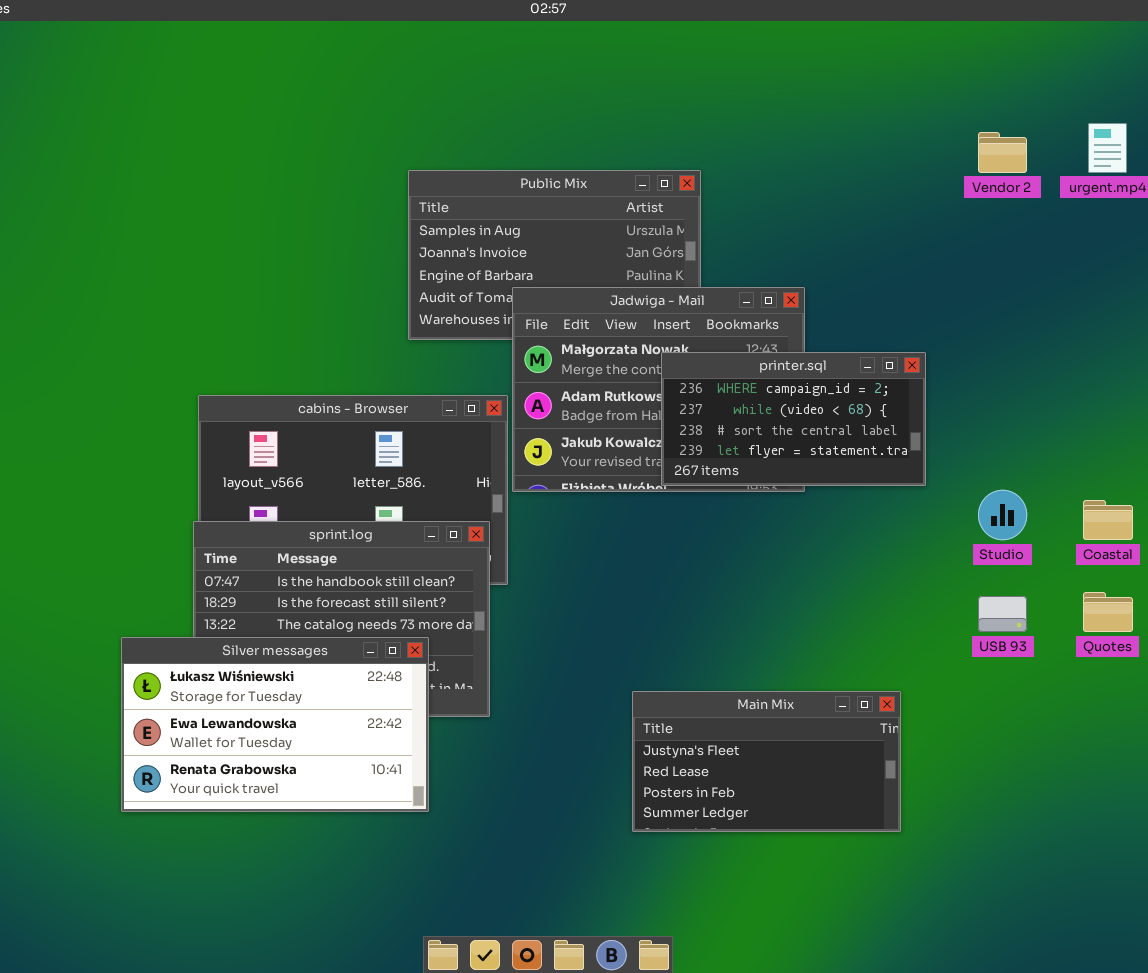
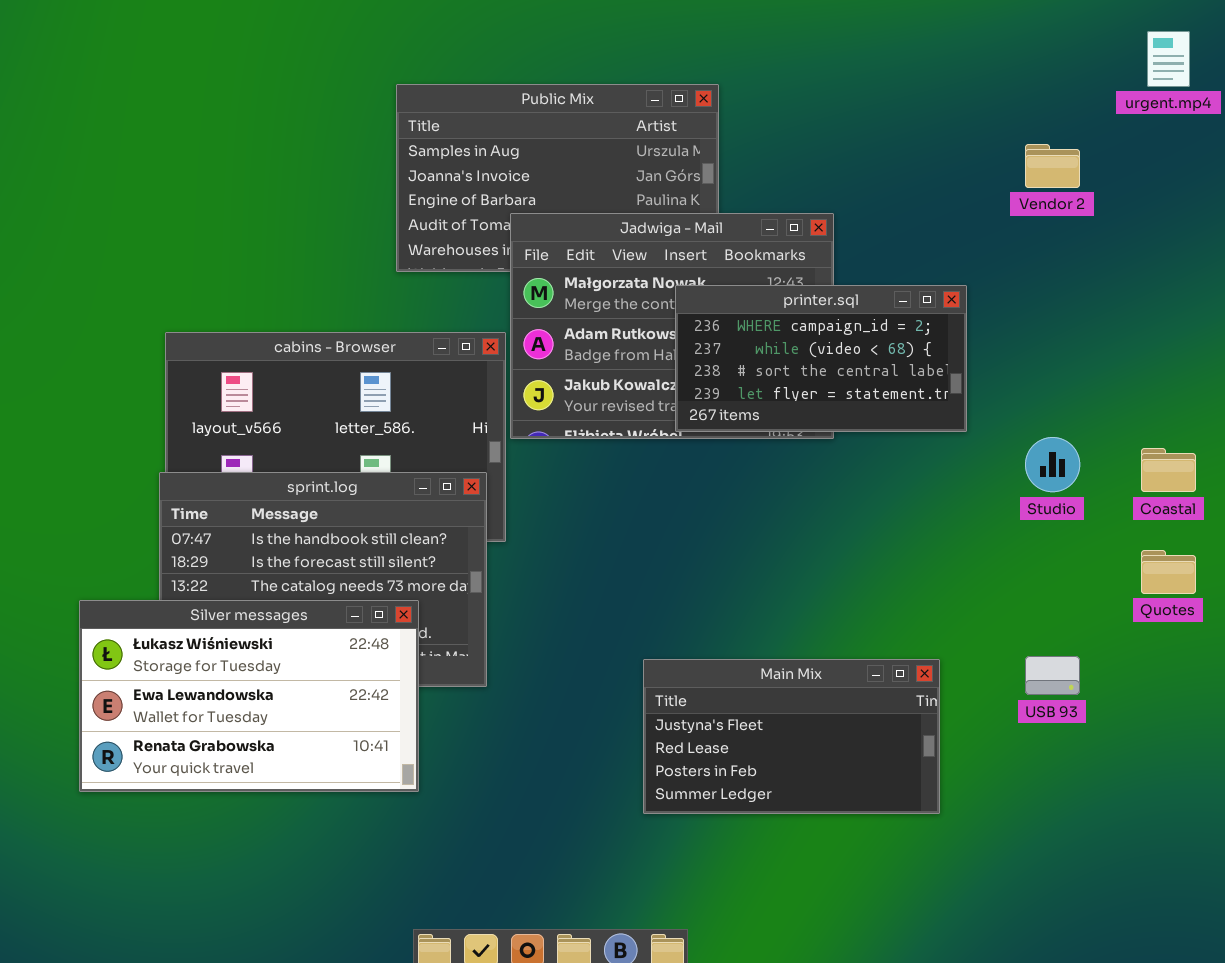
Vendor 2: [978,132,1027,173] -> [1025,144,1080,188], moved
USB 93: [978,596,1027,632] -> [1025,656,1080,695], moved

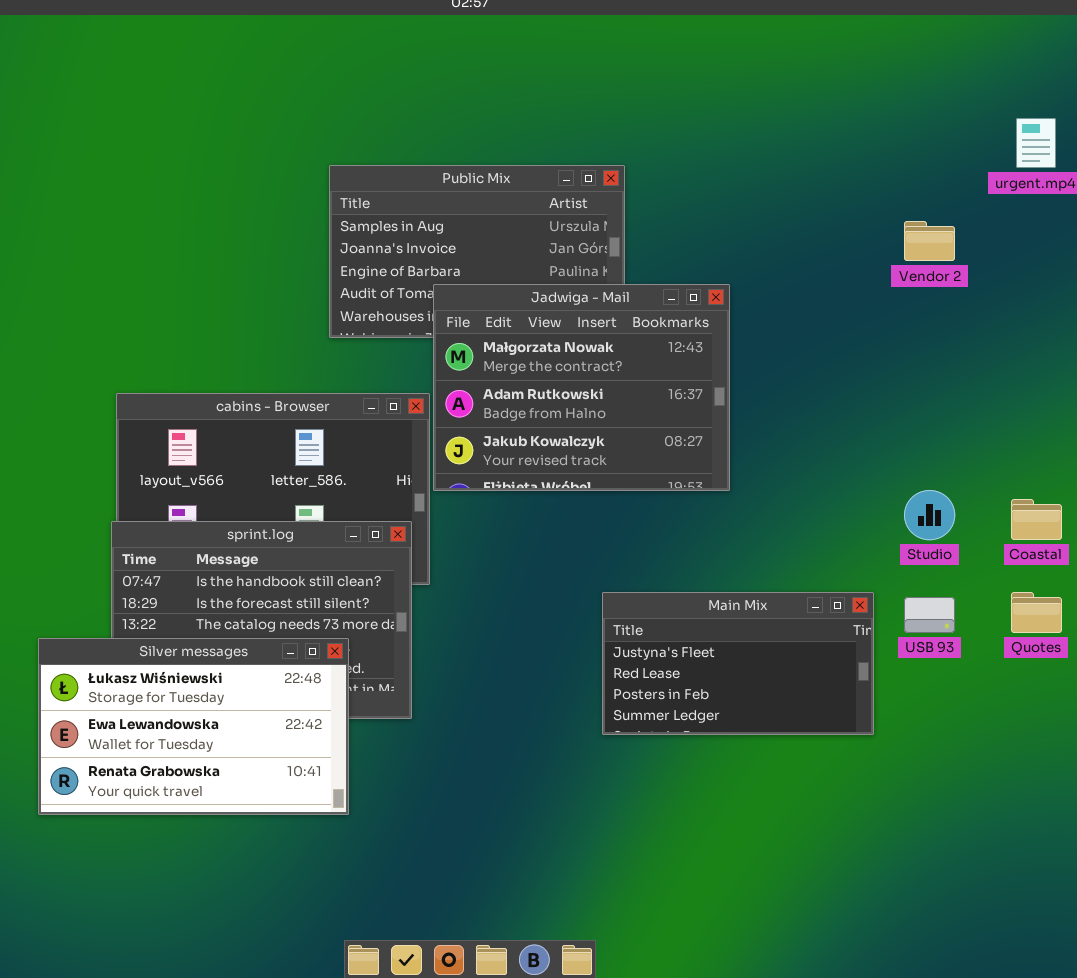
printer.sql: [675,285,967,432] -> none, closed
USB 93: [1025,656,1080,695] -> [904,597,955,633], moved
Main Mix: [643,659,940,814] -> [602,592,874,735], moved

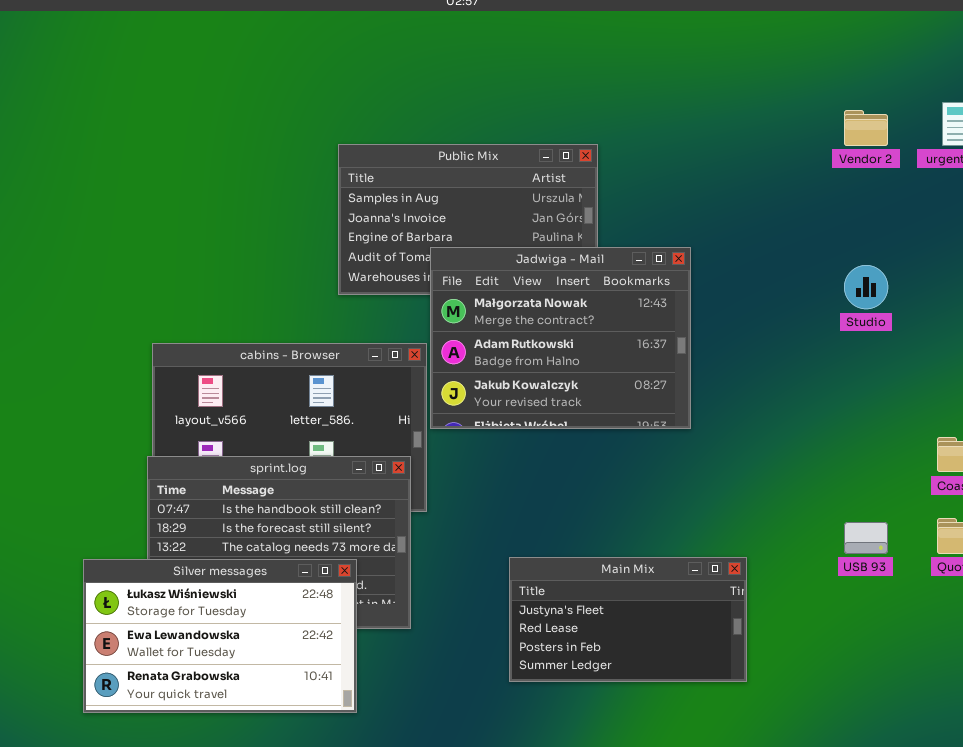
Vendor 2: [904,221,955,261] -> [844,110,888,146], moved
Studio: [904,490,955,540] -> [844,265,888,309], moved
Main Mix: [602,592,874,735] -> [509,557,747,682], moved

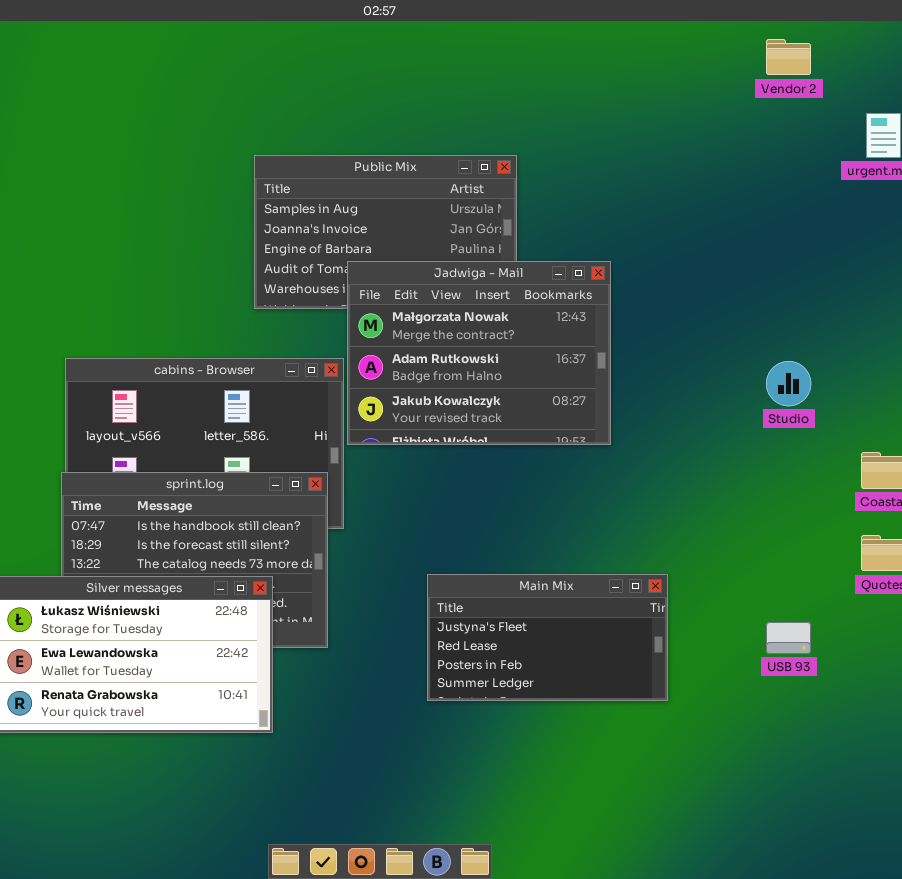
Vendor 2: [844,110,888,146] -> [766,39,811,75], moved
Studio: [844,265,888,309] -> [766,361,811,406], moved
USB 93: [844,522,888,554] -> [766,622,811,654], moved

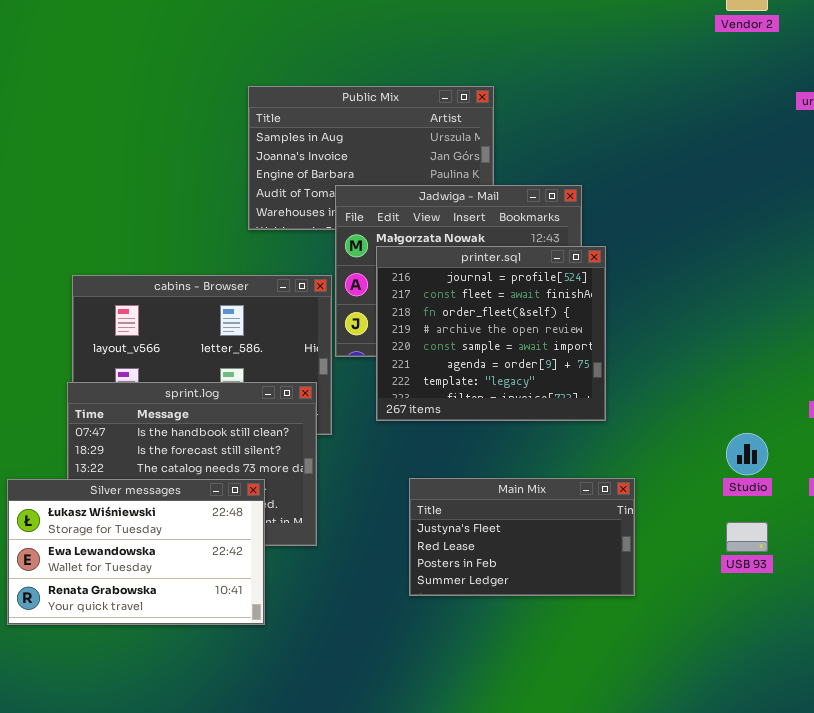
printer.sql: none -> [376,246,606,421], opened
Studio: [766,361,811,406] -> [726,433,768,475], moved

